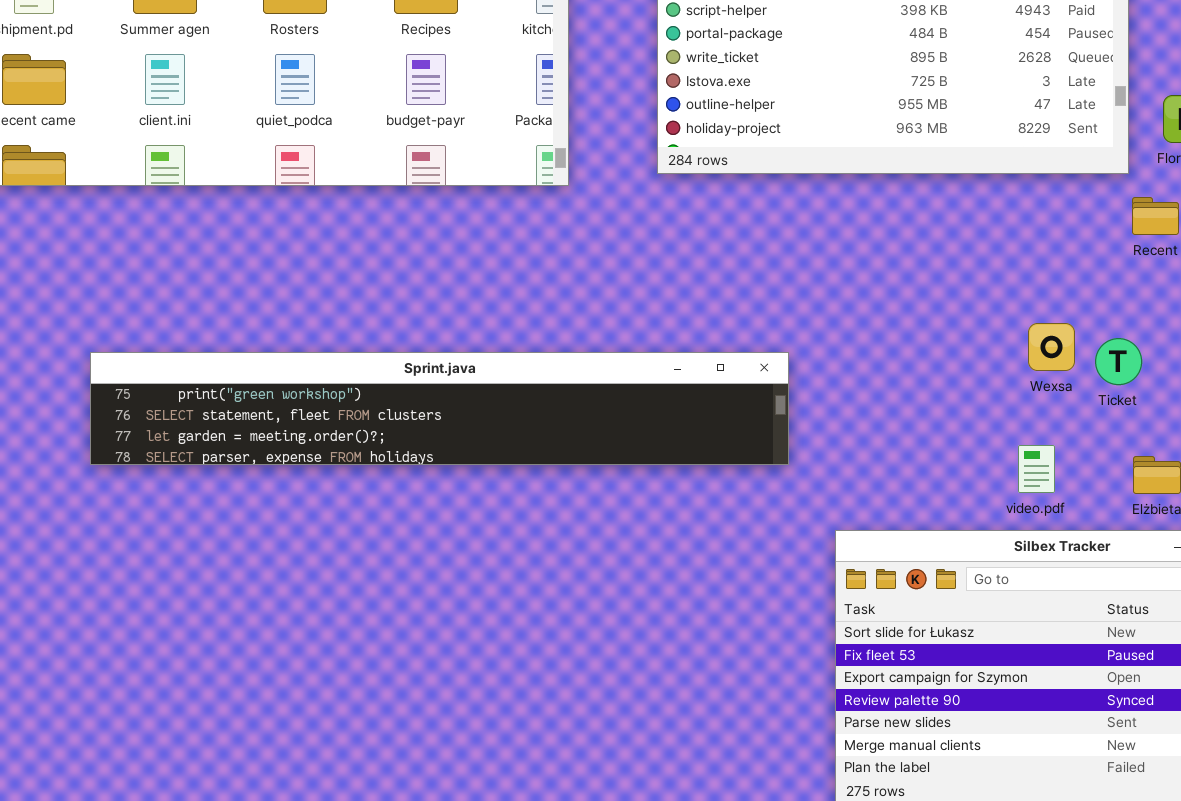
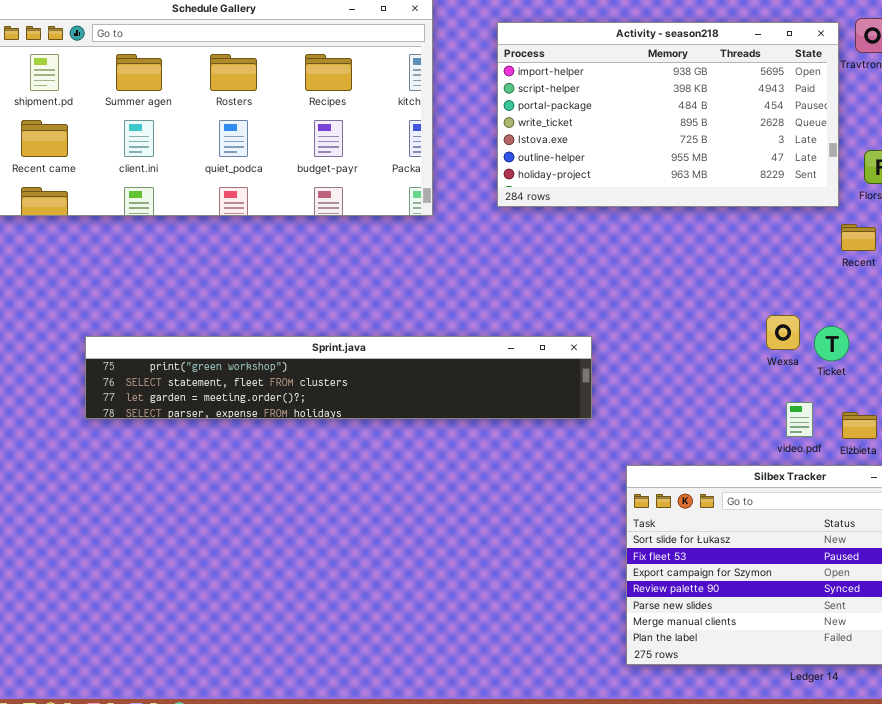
video.pdf: [1018,445,1055,493] -> [786,402,813,437], moved

